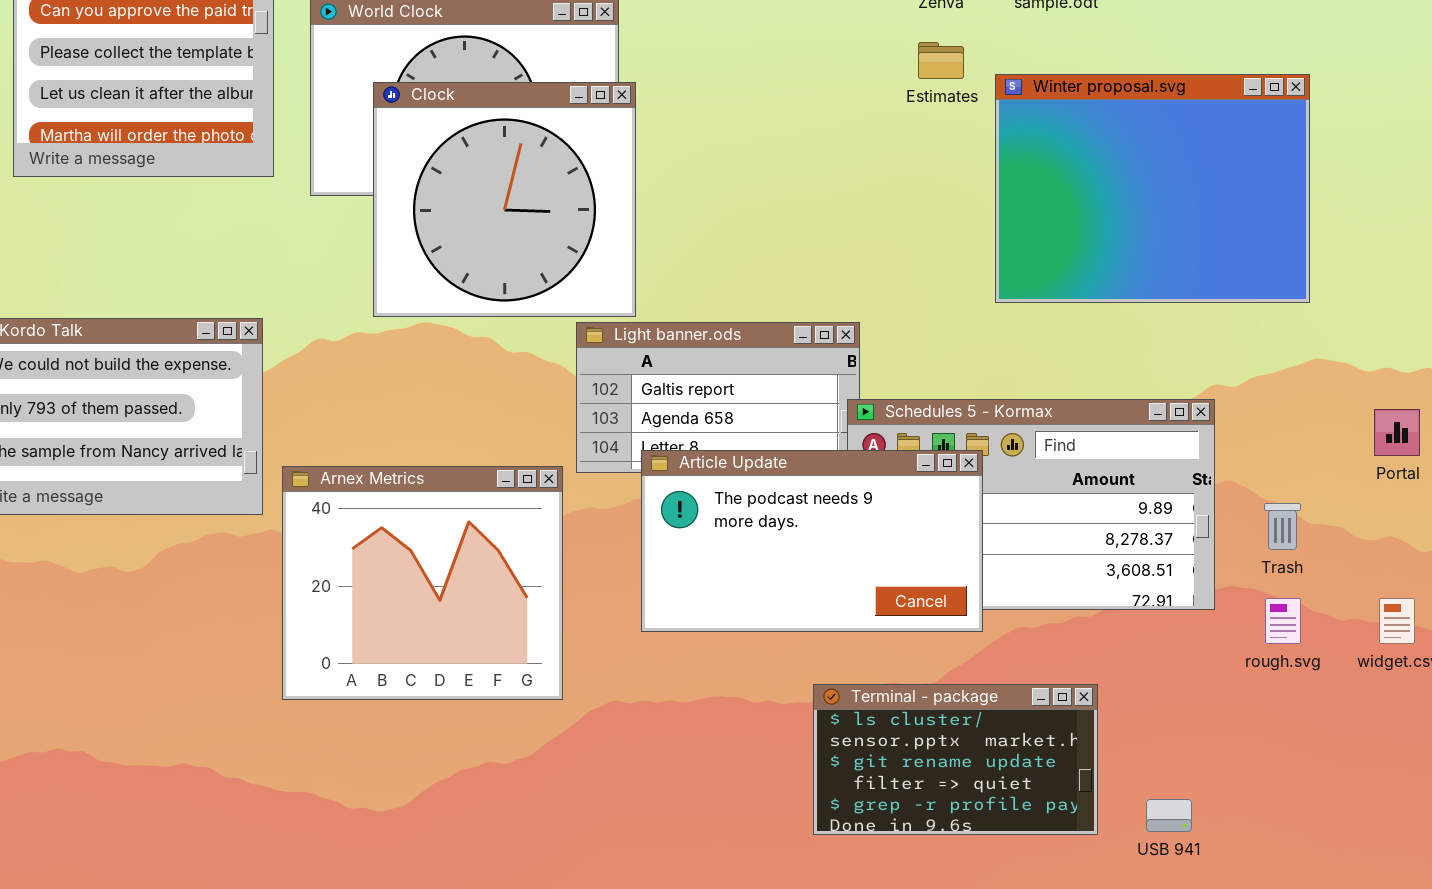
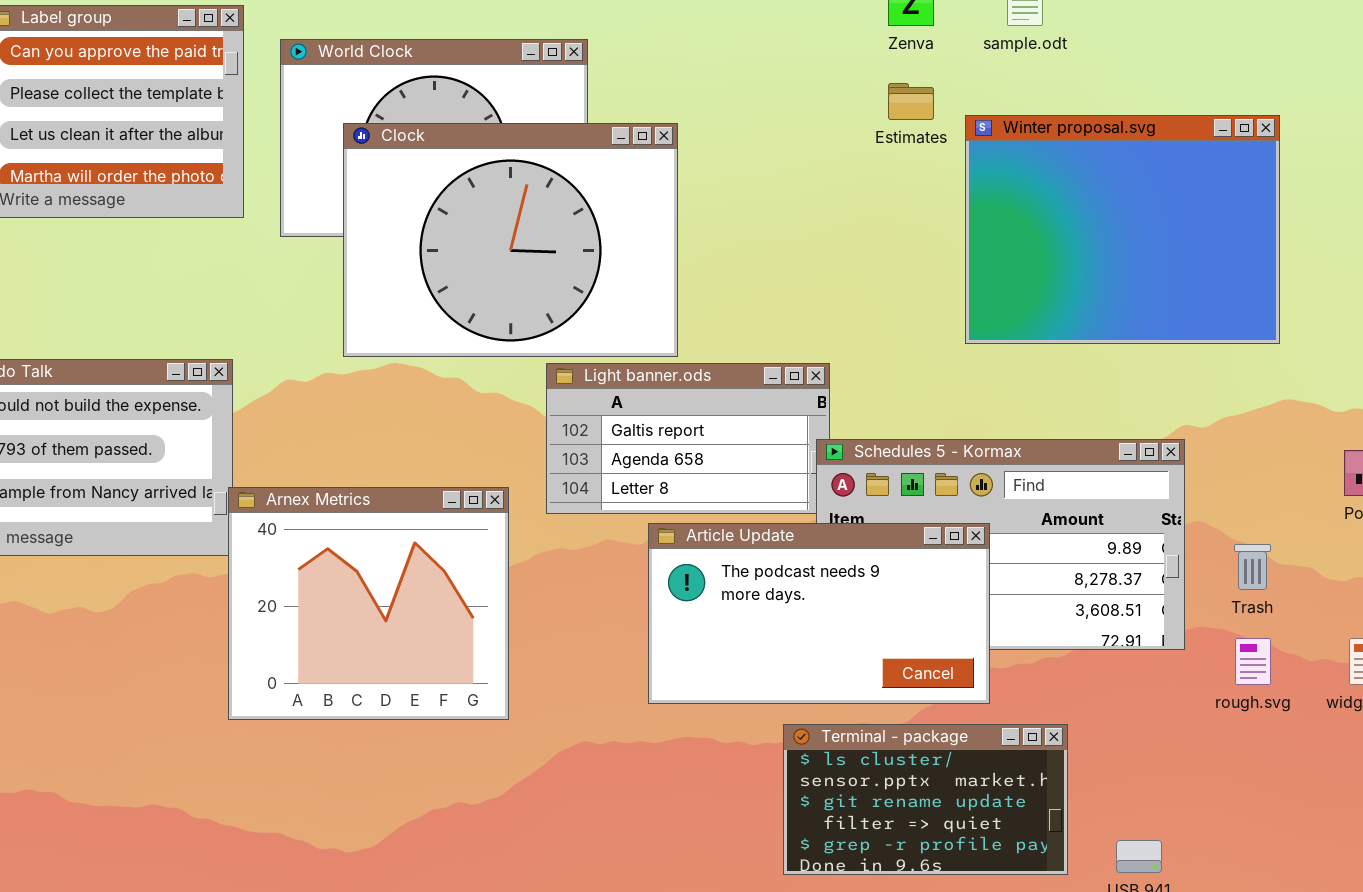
Clock: [373,82,636,317] -> [343,123,678,357], resized
Article Update: [641,450,983,632] -> [648,523,990,704], moved
Arnex Metrics: [282,466,563,700] -> [228,487,509,720], moved

